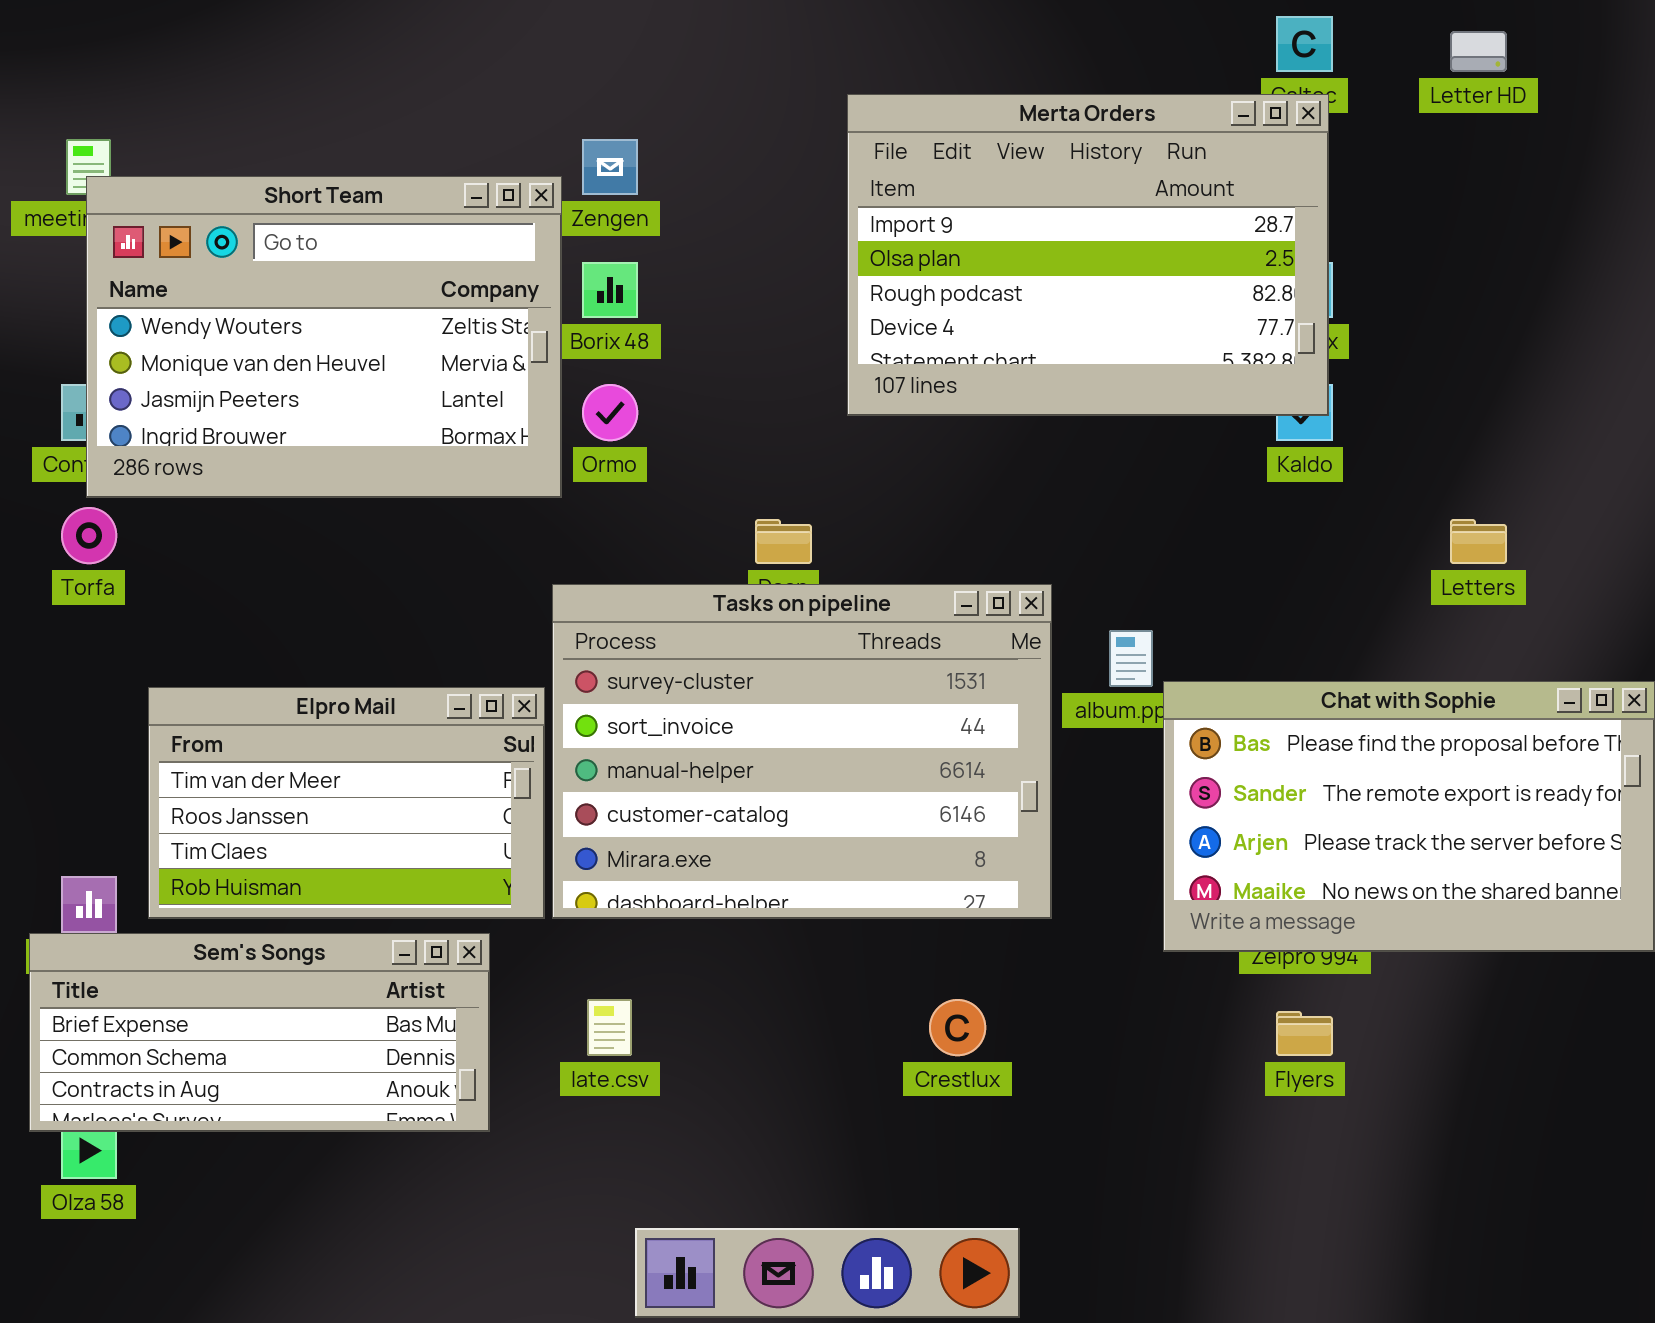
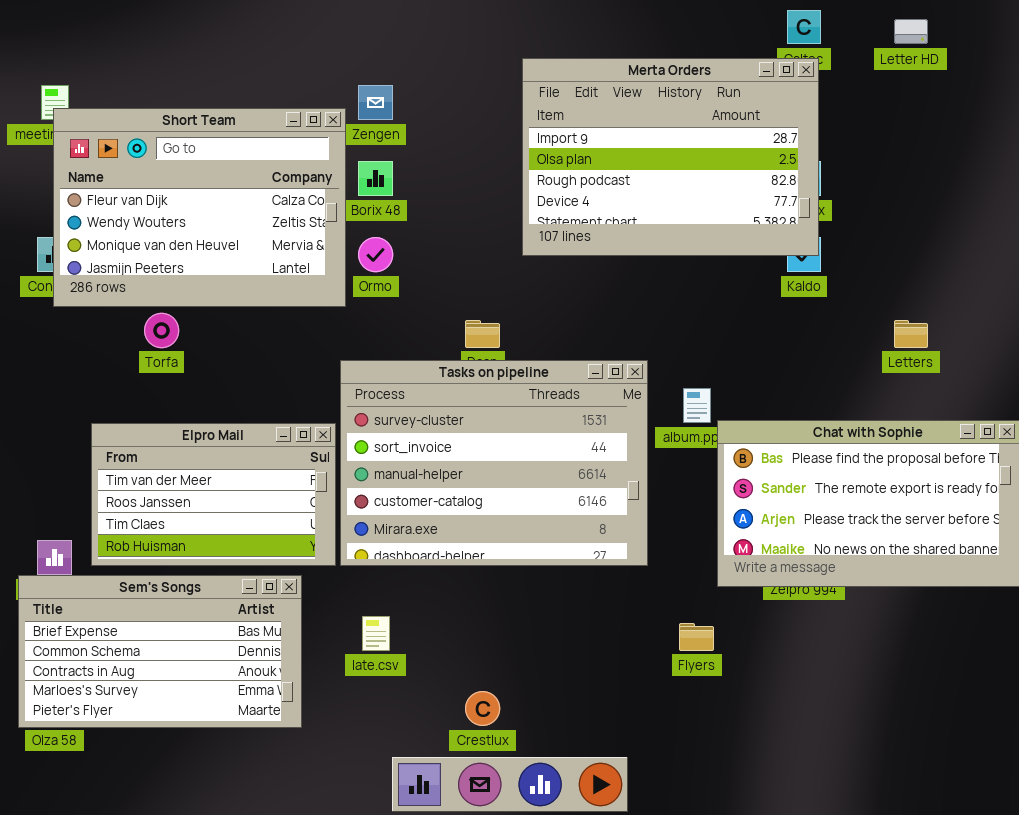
Short Team: [86,176,562,498] -> [53,108,346,307], scrolled up 1 row
Torfa: [61,507,117,564] -> [144,313,179,348], moved
Sem's Songs: [29,933,490,1132] -> [18,575,302,728], resized
Crestlux: [929,999,986,1056] -> [465,691,500,726], moved
Flyers: [1276,1011,1333,1056] -> [679,623,714,651], moved

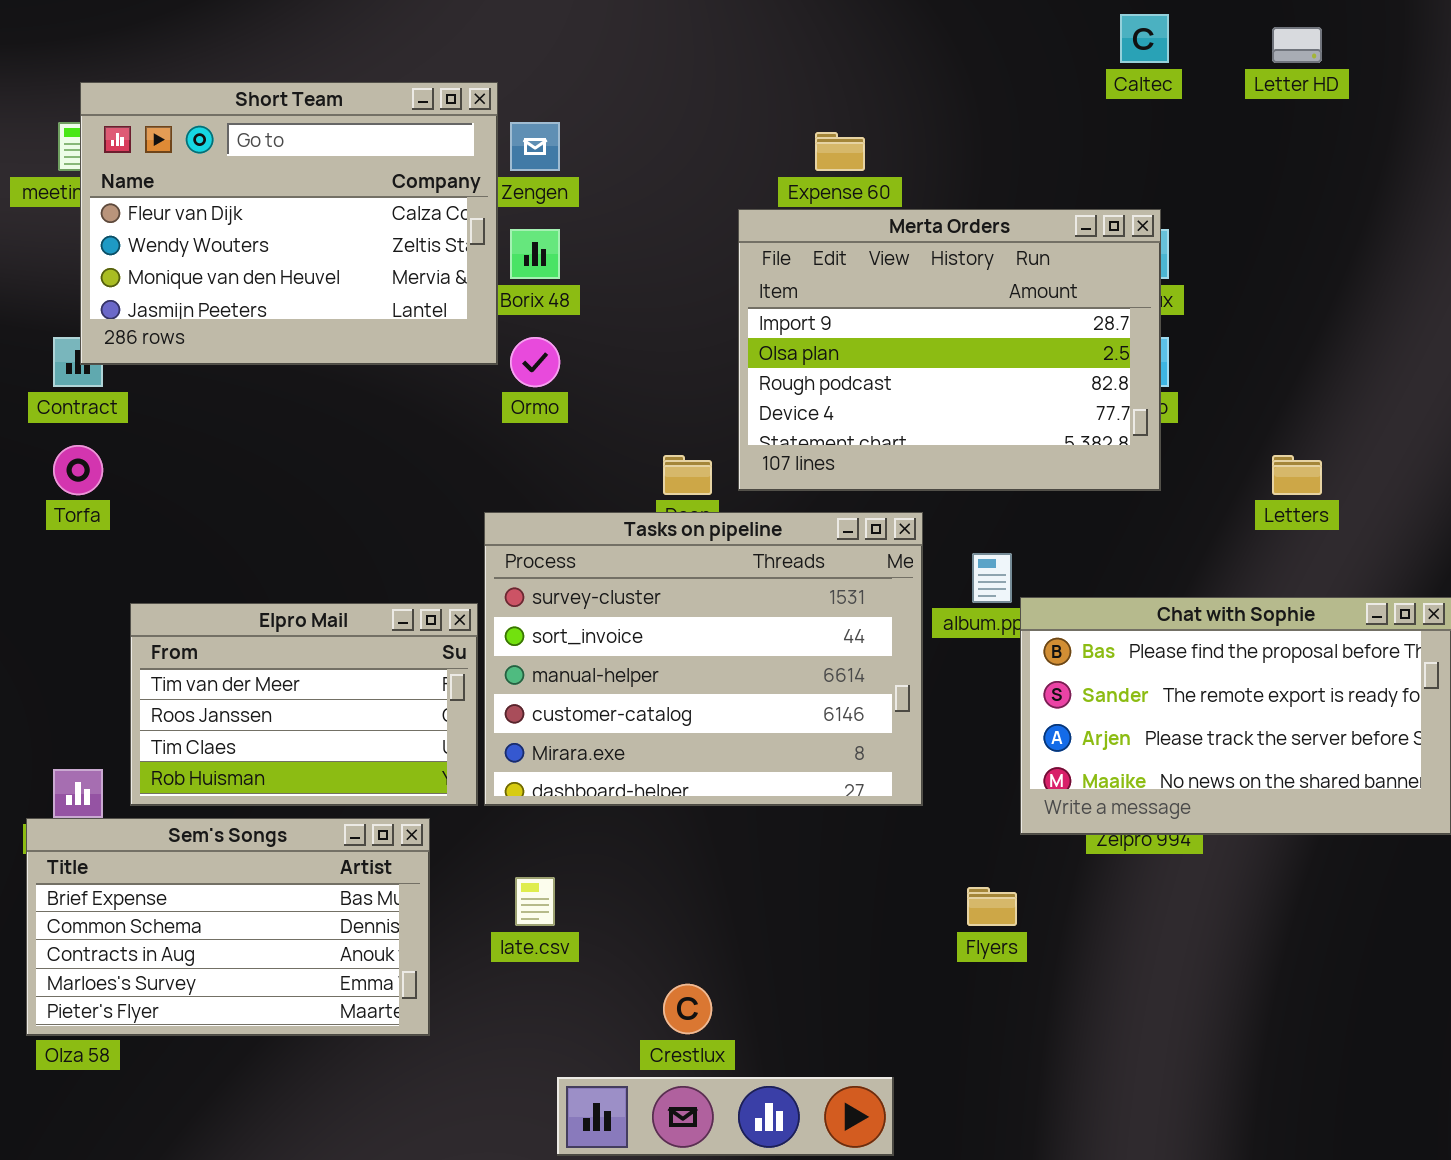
Merta Orders: [522,58,819,256] -> [738,209,1161,491], moved
Short Team: [53,108,346,307] -> [80,82,498,365], moved
Torfa: [144,313,179,348] -> [53,445,103,495], moved

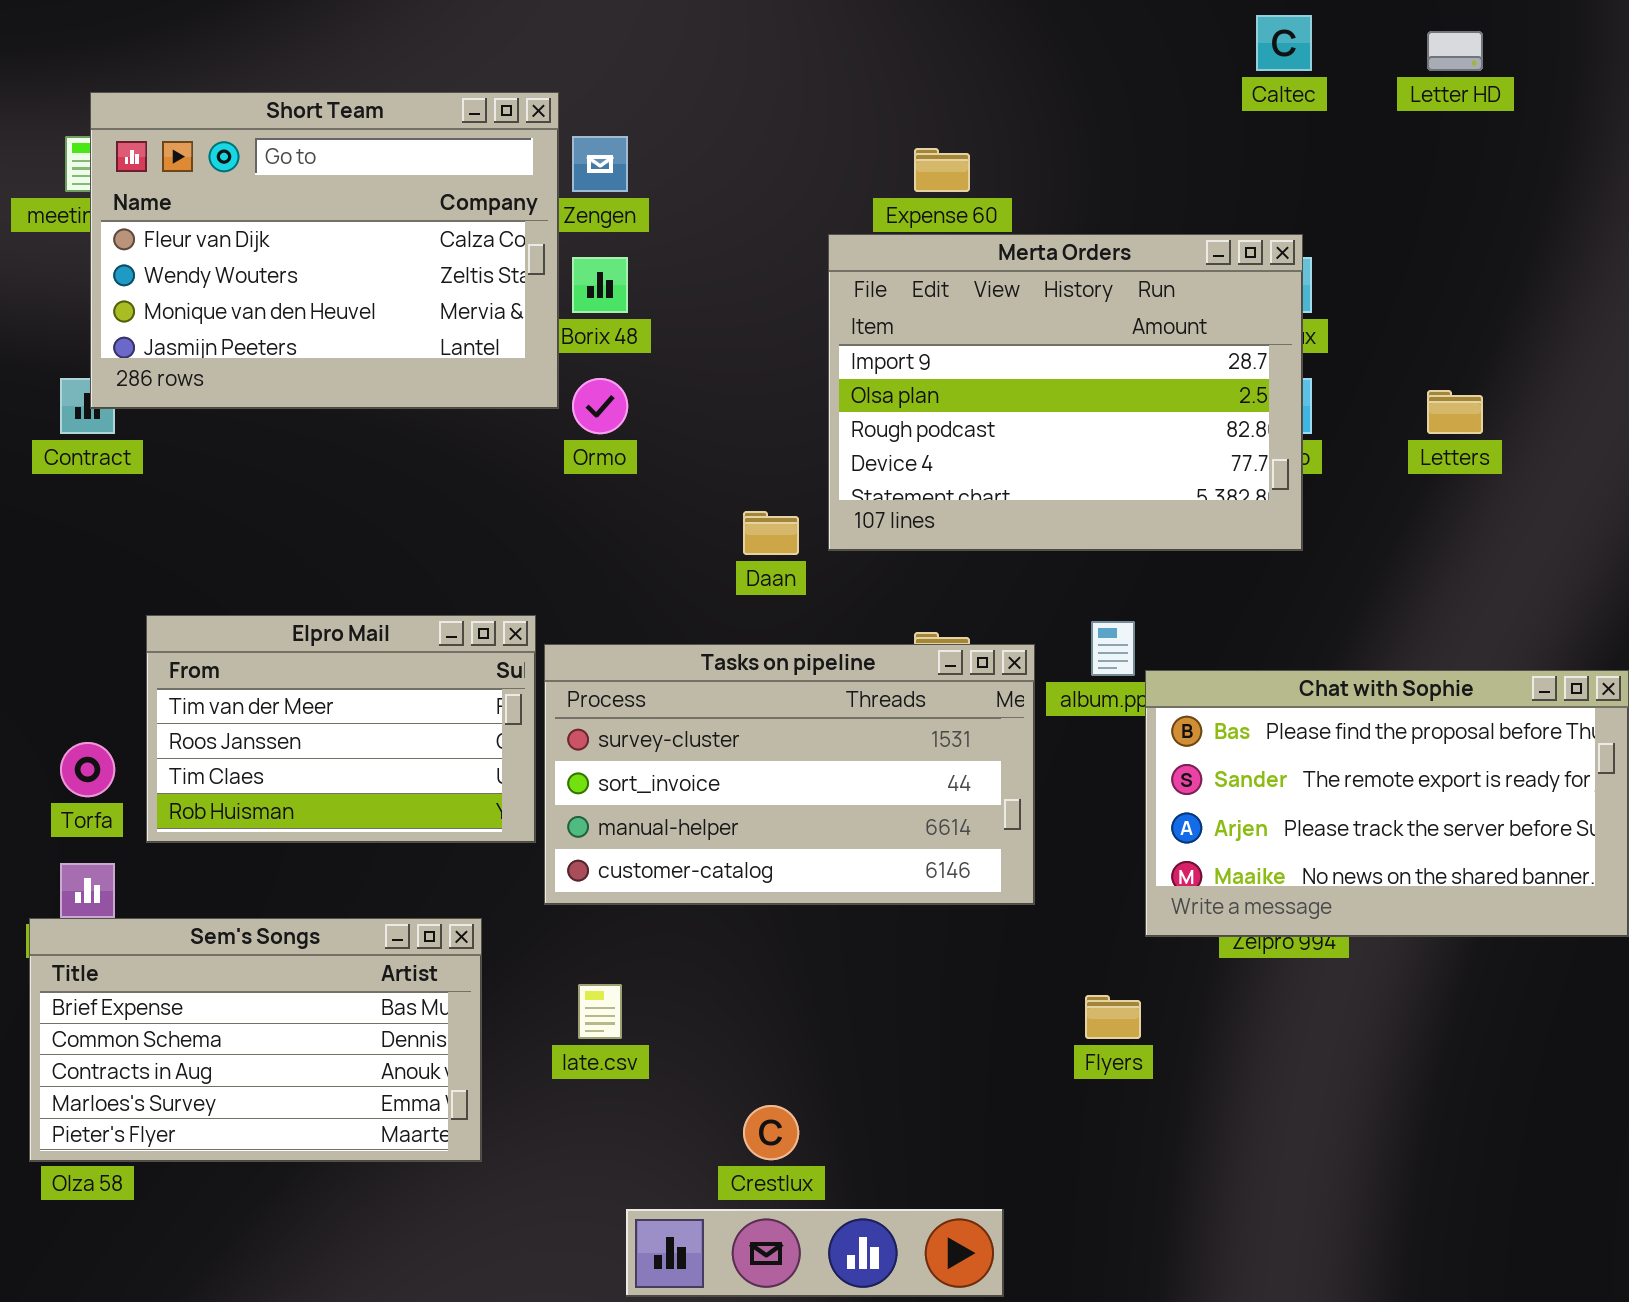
Torfa: [53,445,103,495] -> [60,742,115,797], moved
Letters: [1272,455,1322,495] -> [1427,390,1483,434], moved
Tasks on pipeline: [484,512,923,806] -> [544,644,1035,905], resized
Elpro Mail: [130,603,478,806] -> [146,615,536,843], moved

